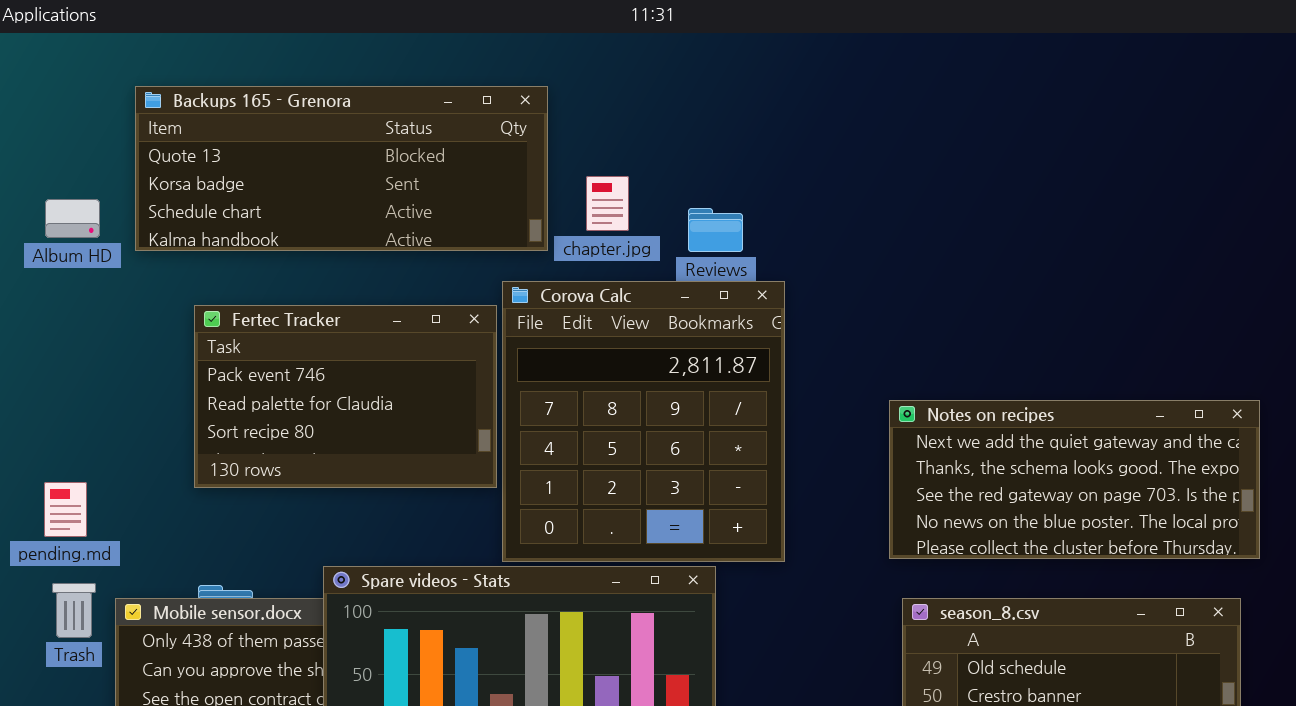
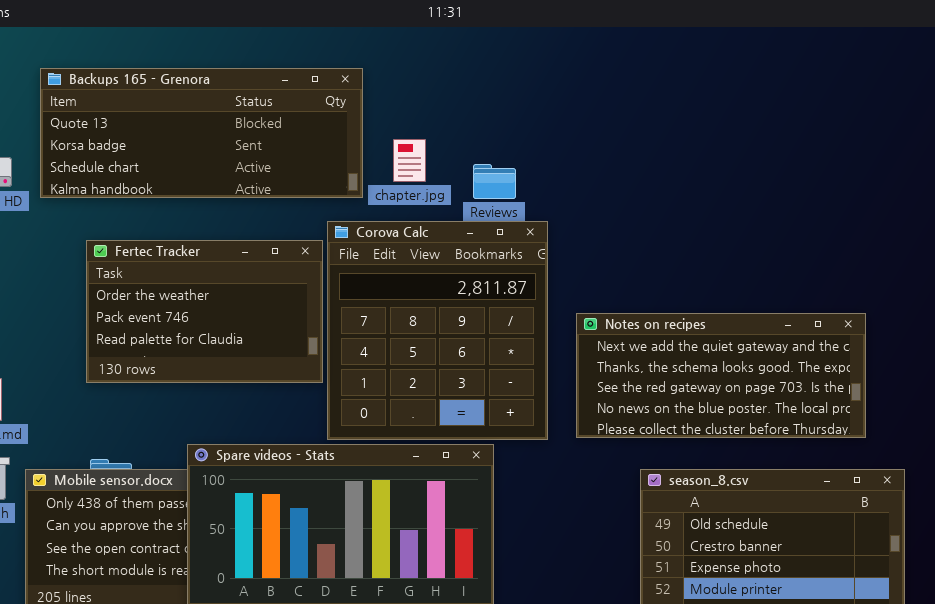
Fertec Tracker: [194,305,497,488] -> [86,240,323,383], scrolled up 1 row
Notes on recipes: [889,400,1260,559] -> [576,313,866,438], moved

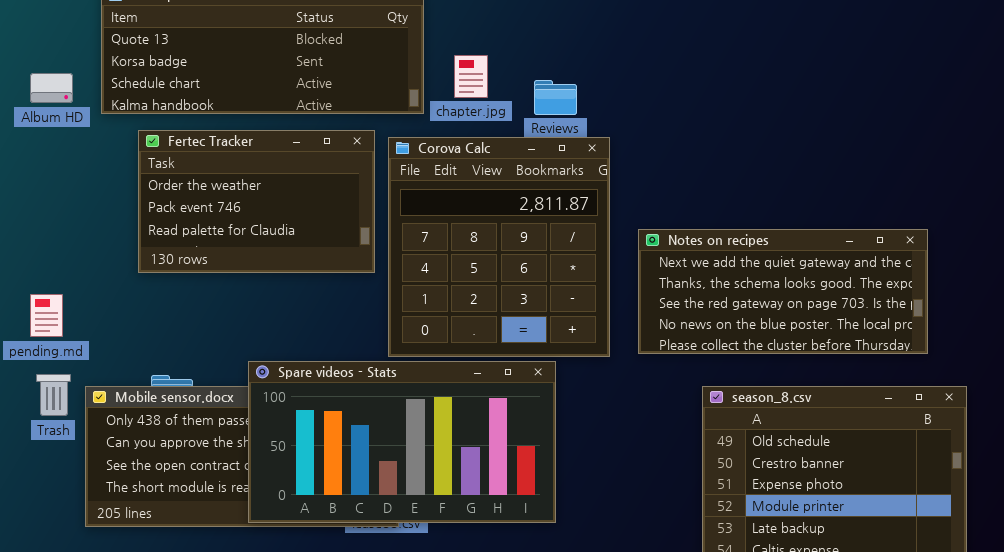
Fertec Tracker: [86,240,323,383] -> [138,130,375,273], moved

